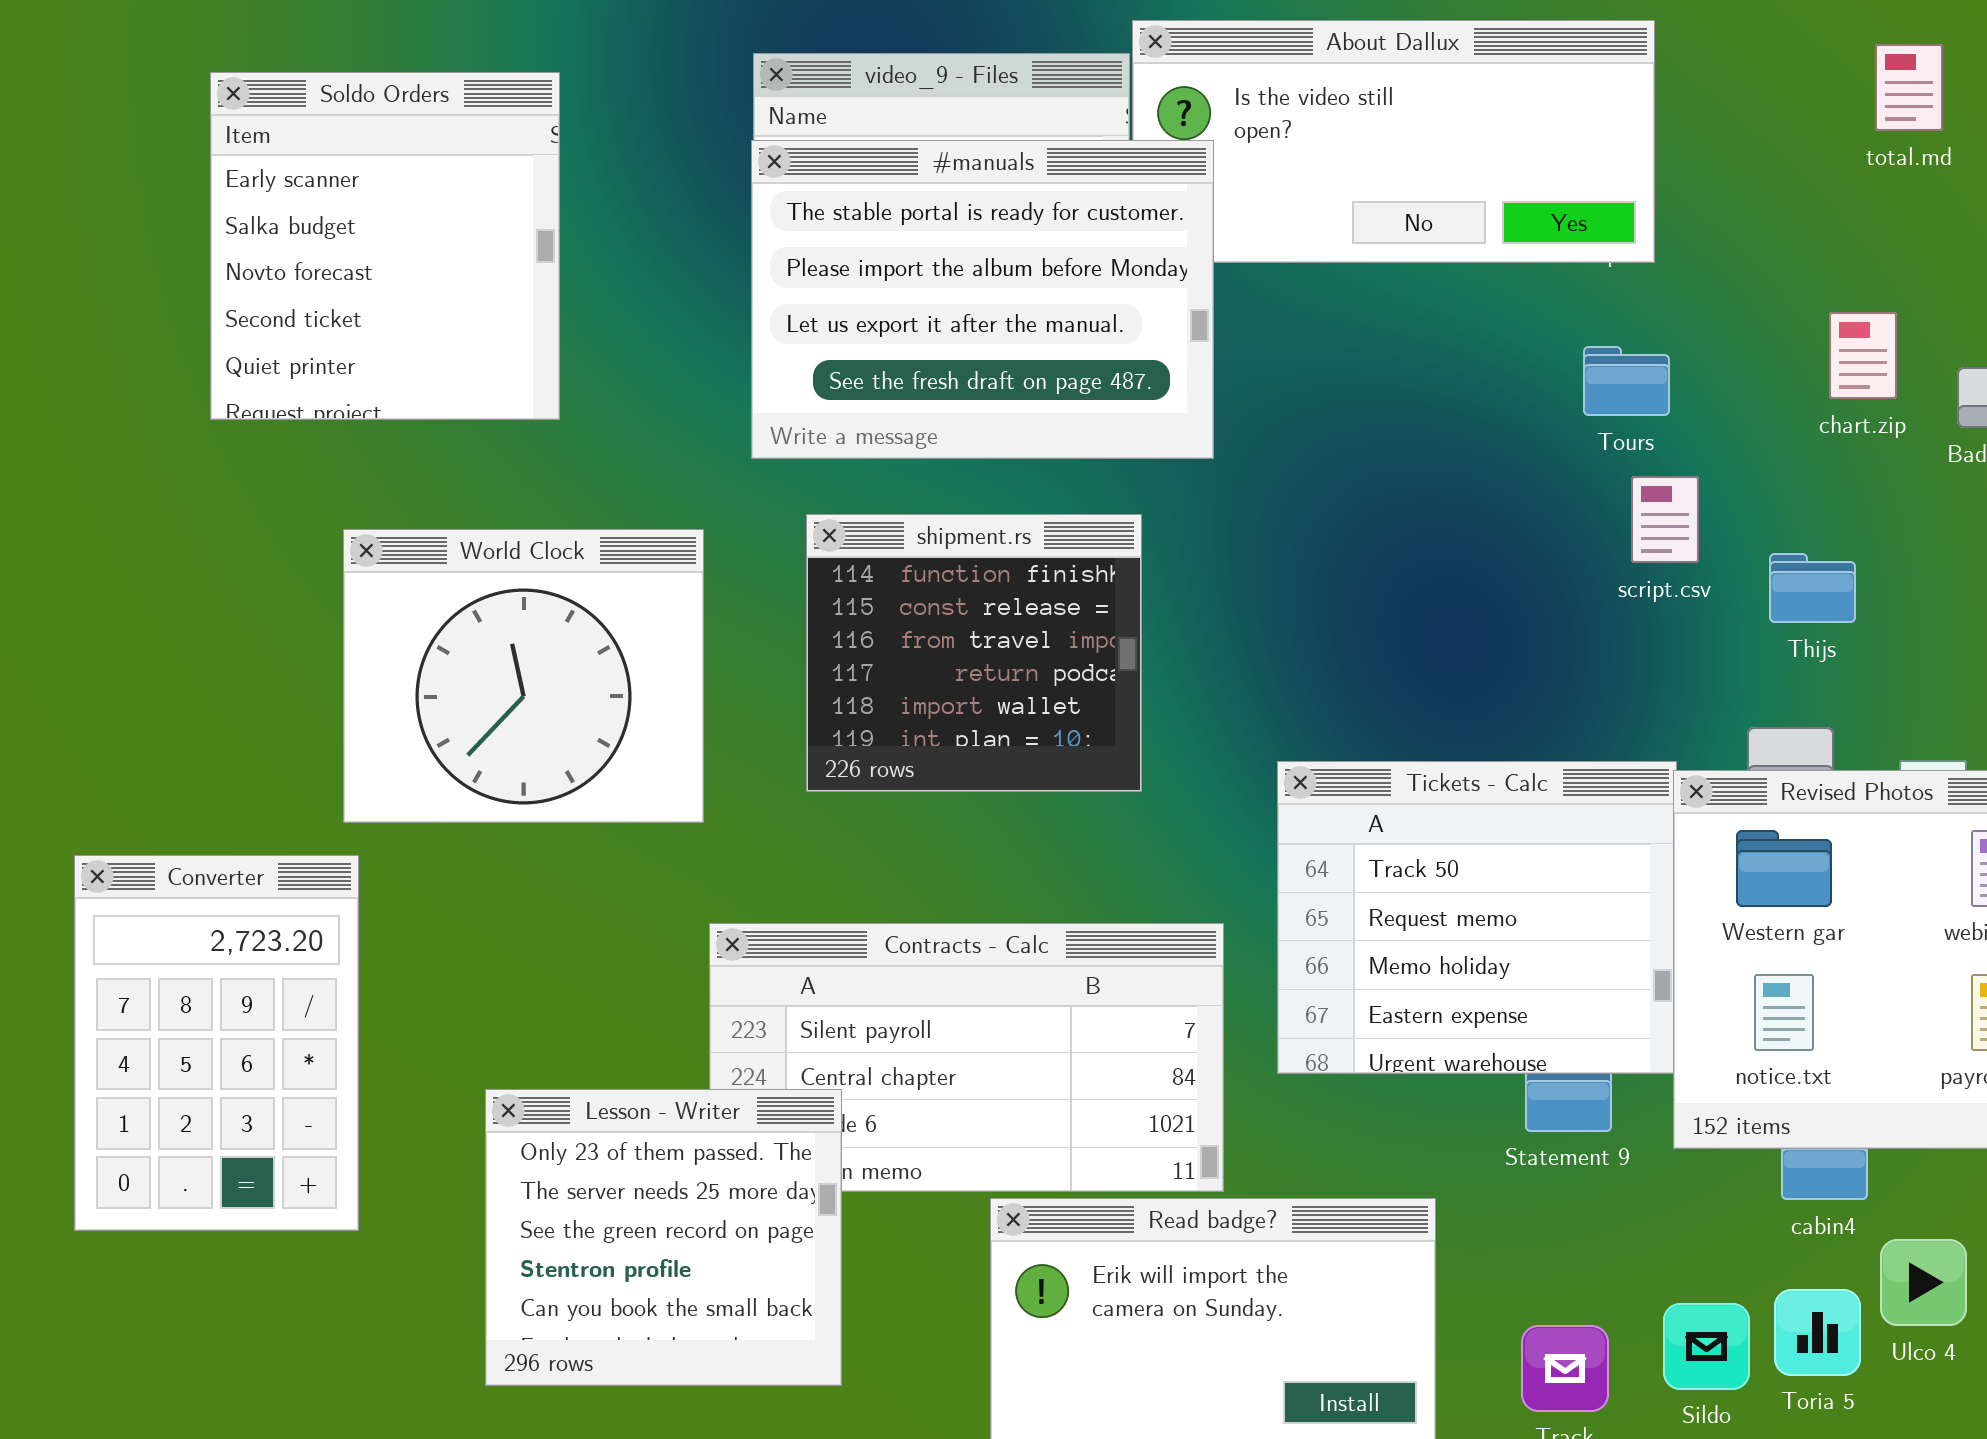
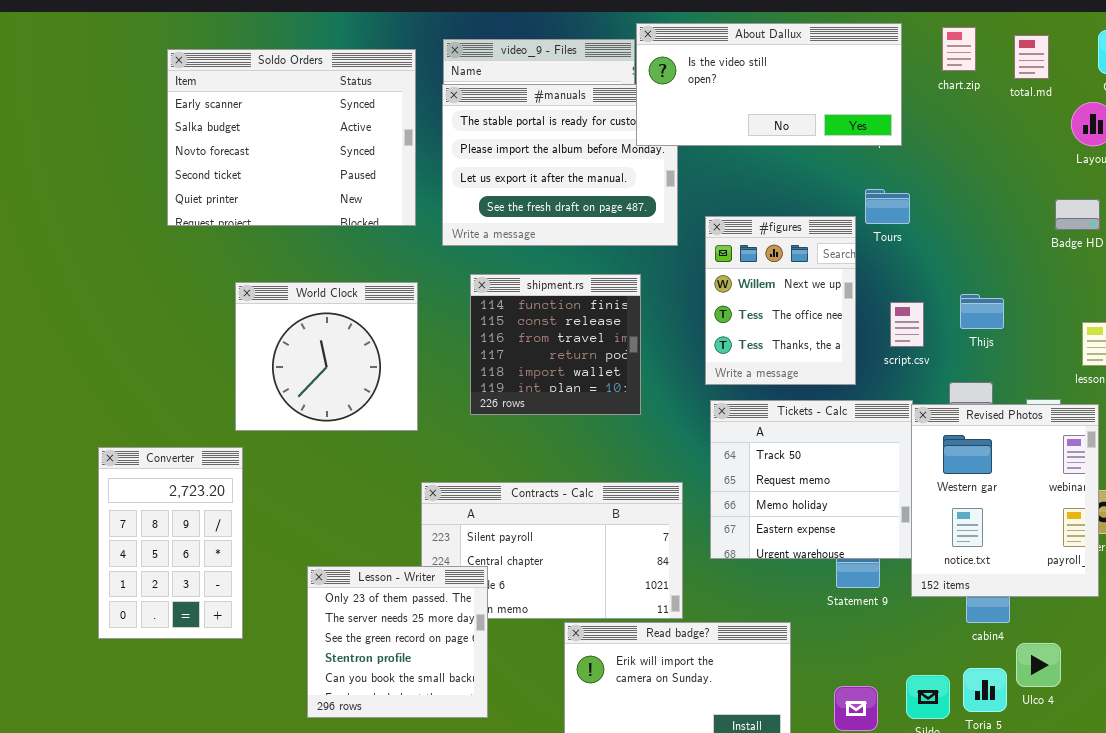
About Dallux: [1132,20,1655,263] -> [636,23,902,146], raised
Soldo Orders: [210,72,560,420] -> [167,49,416,226], resized
chart.zip: [1829,312,1897,399] -> [942,27,976,71], moved
#figures: none -> [705,216,856,385], opened
script.csv: [1631,476,1699,563] -> [890,302,924,347], moved

